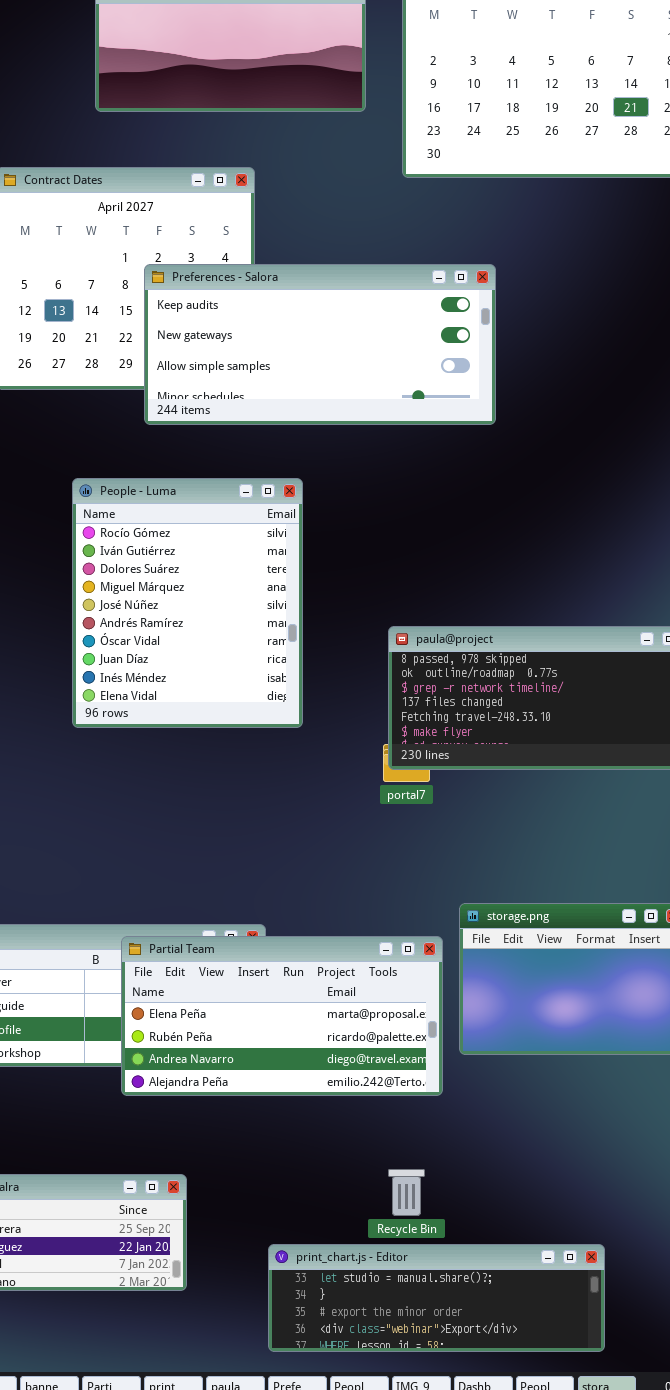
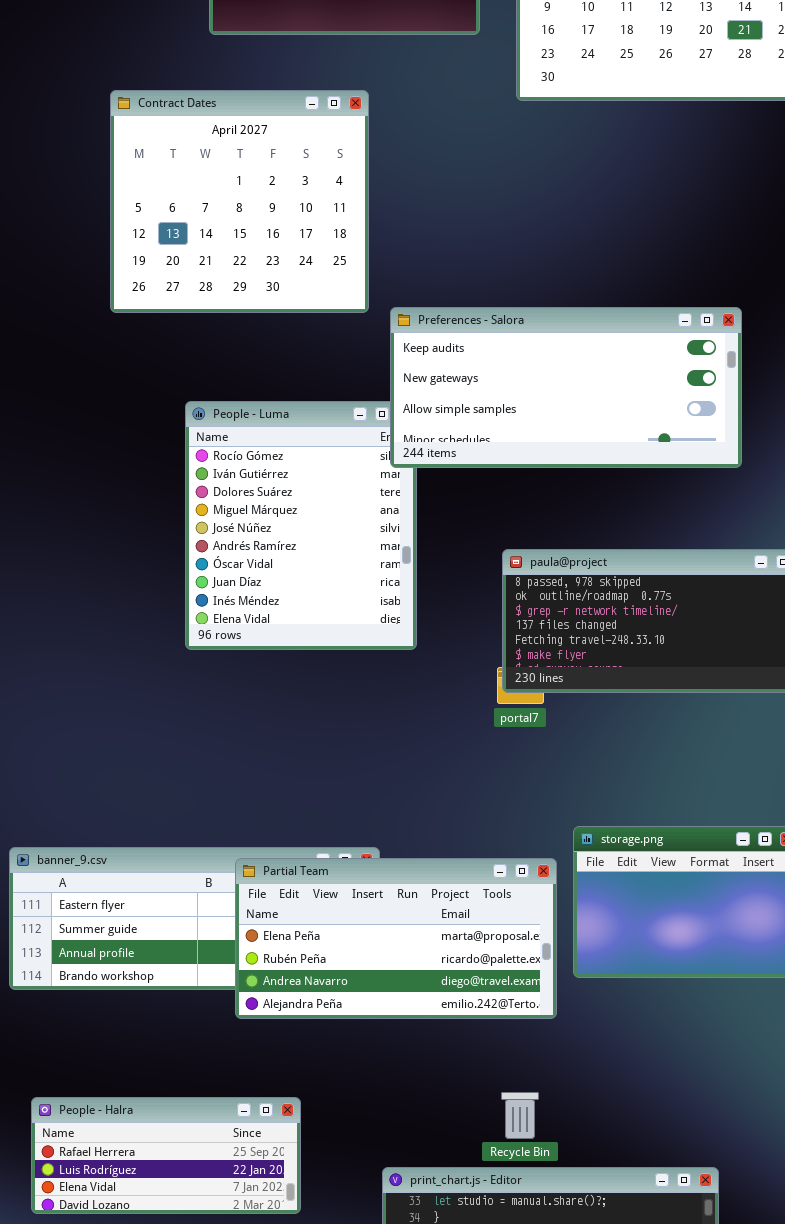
Preferences - Salora: [144,264,496,425] -> [390,307,742,468], moved

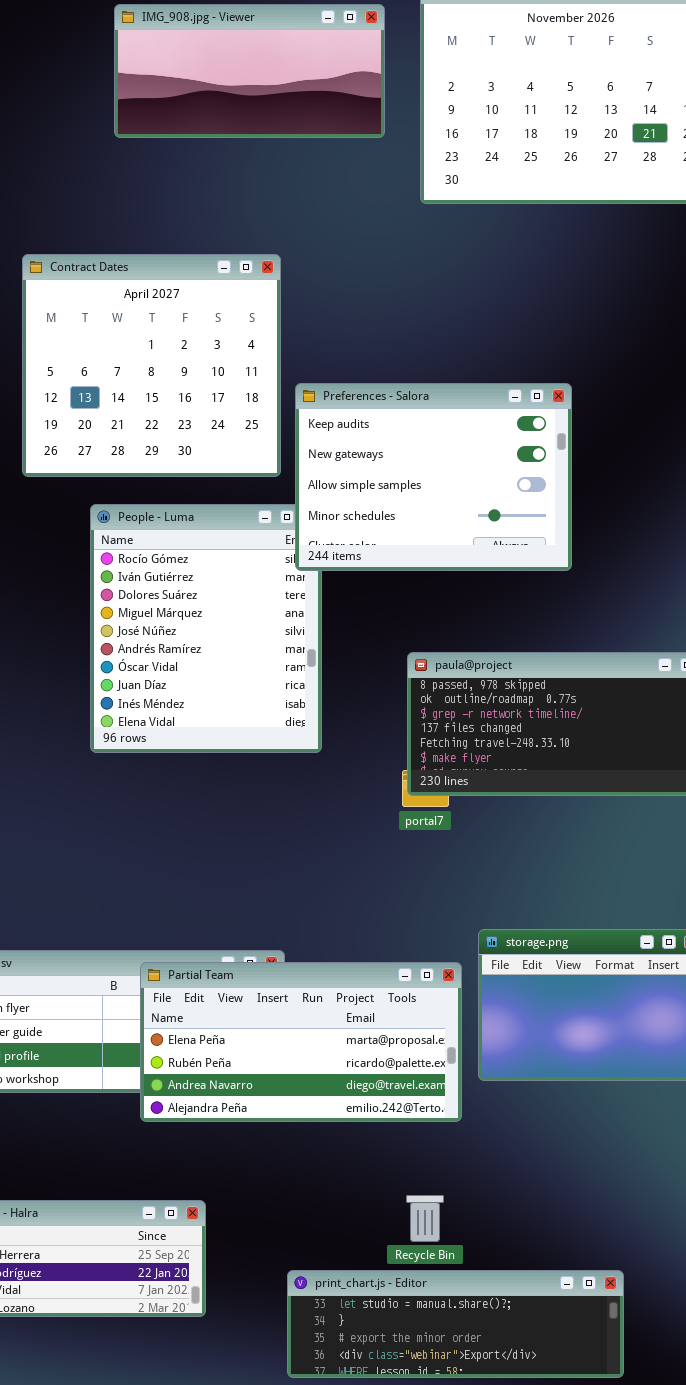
Contract Dates: [110,90,369,313] -> [22,254,281,477], moved
Preferences - Salora: [390,307,742,468] -> [295,383,572,571], resized

